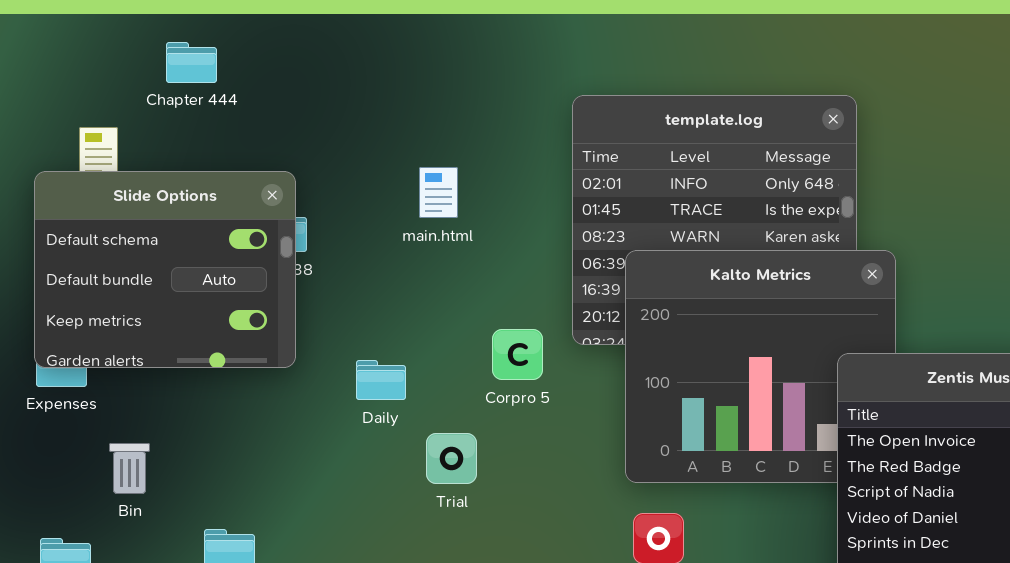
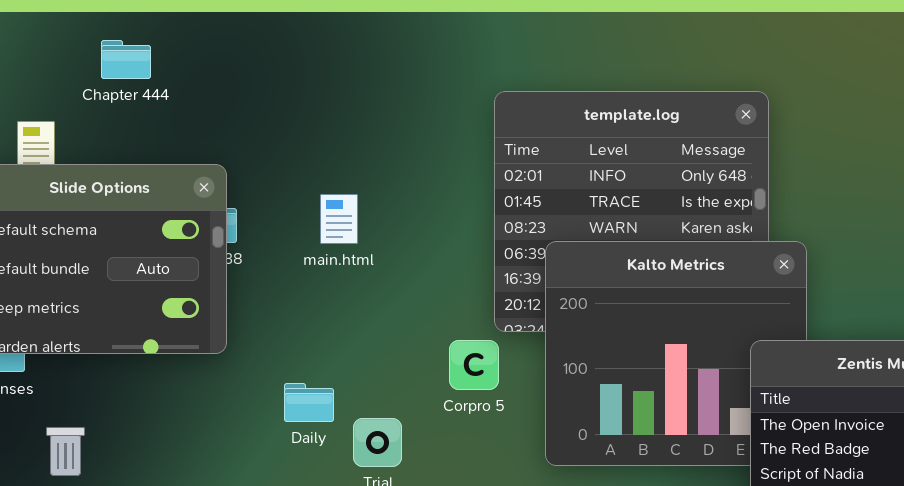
main.html: [419,167,458,218] -> [320,194,358,244], moved
Corpro 5: [492,329,543,380] -> [449,340,499,390], moved
Daily: [356,360,406,400] -> [284,383,334,422], moved

